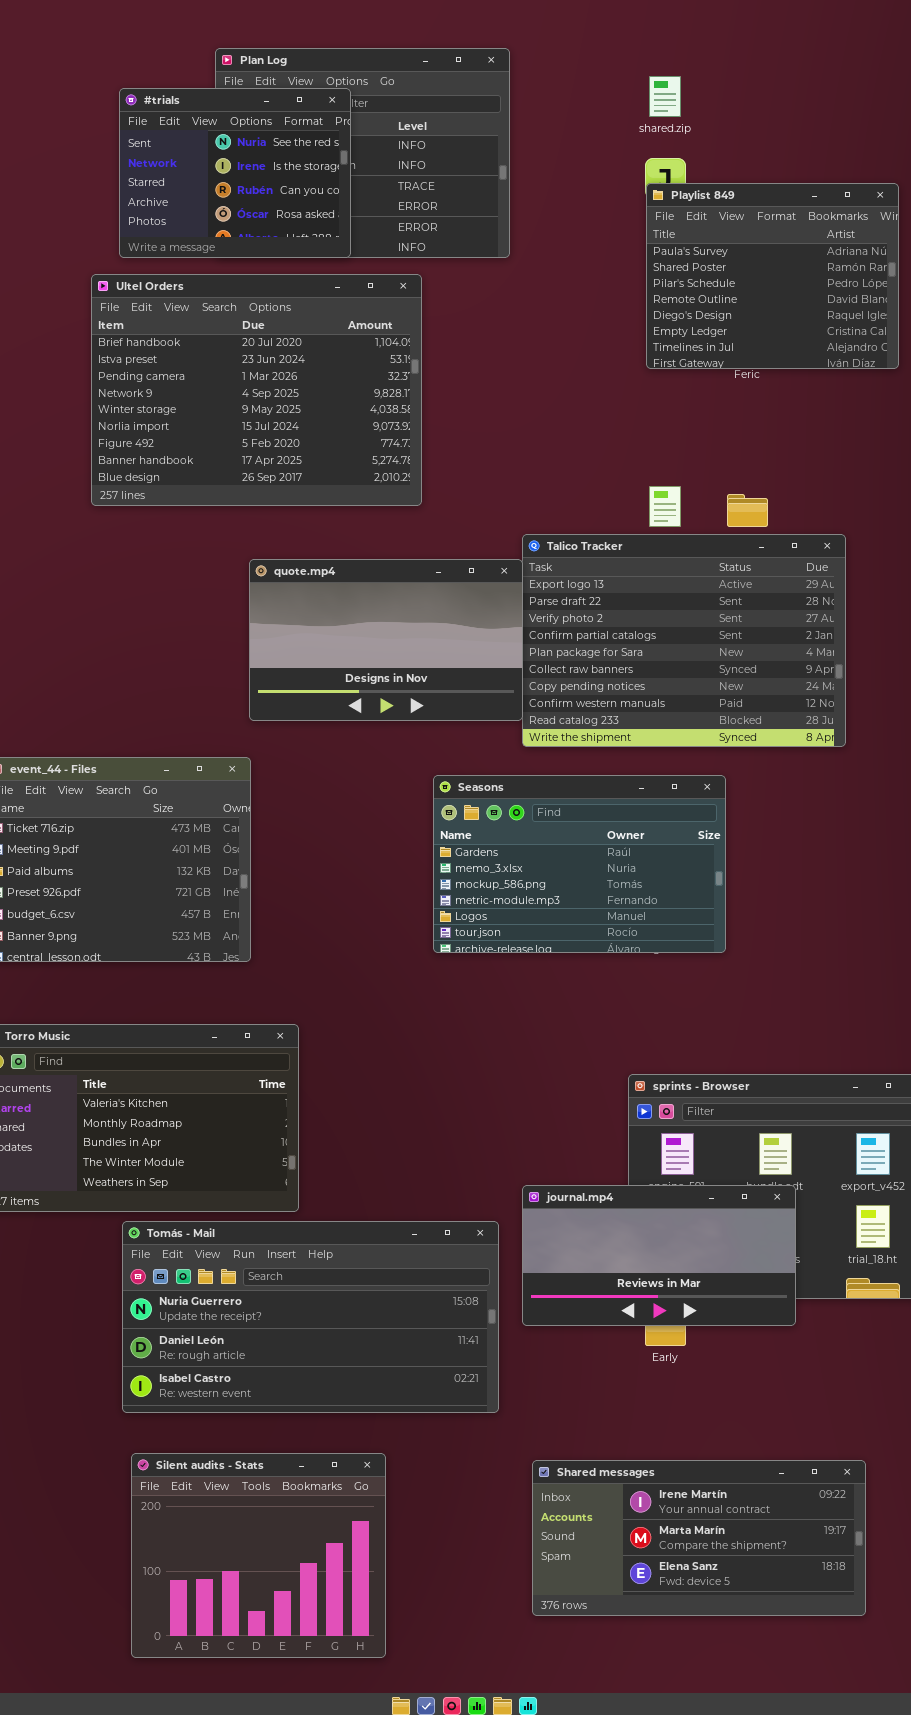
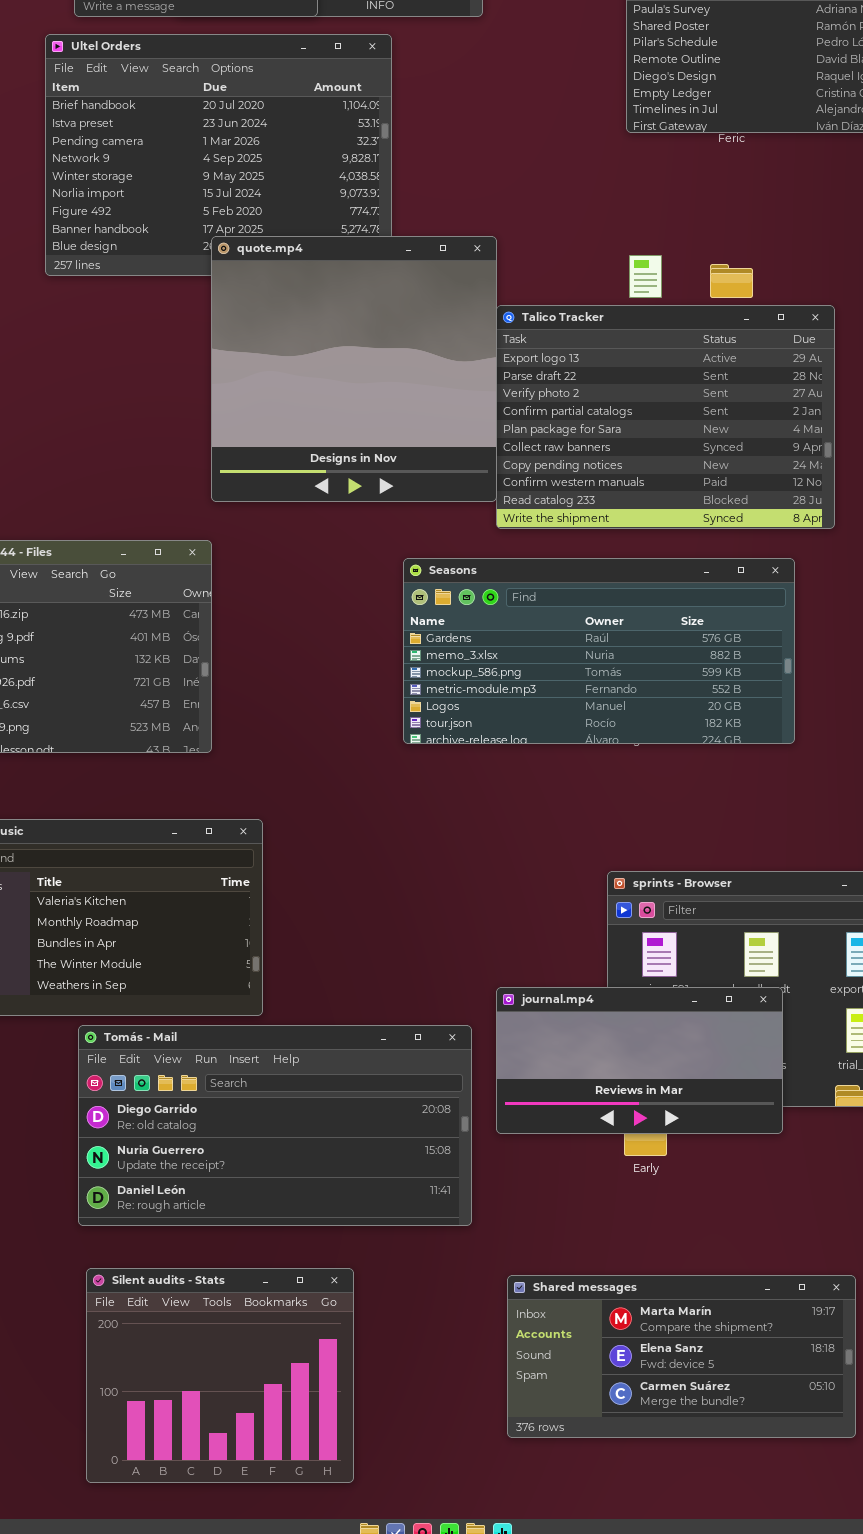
quote.mp4: [249,559,523,721] -> [211,236,497,502], resized
Seasons: [433,775,726,953] -> [403,558,795,744], resized
Tomás - Mail: [122,1221,499,1413] -> [78,1025,472,1226], scrolled up 1 row
Shared messages: [532,1460,866,1616] -> [507,1275,856,1438], scrolled down 1 row

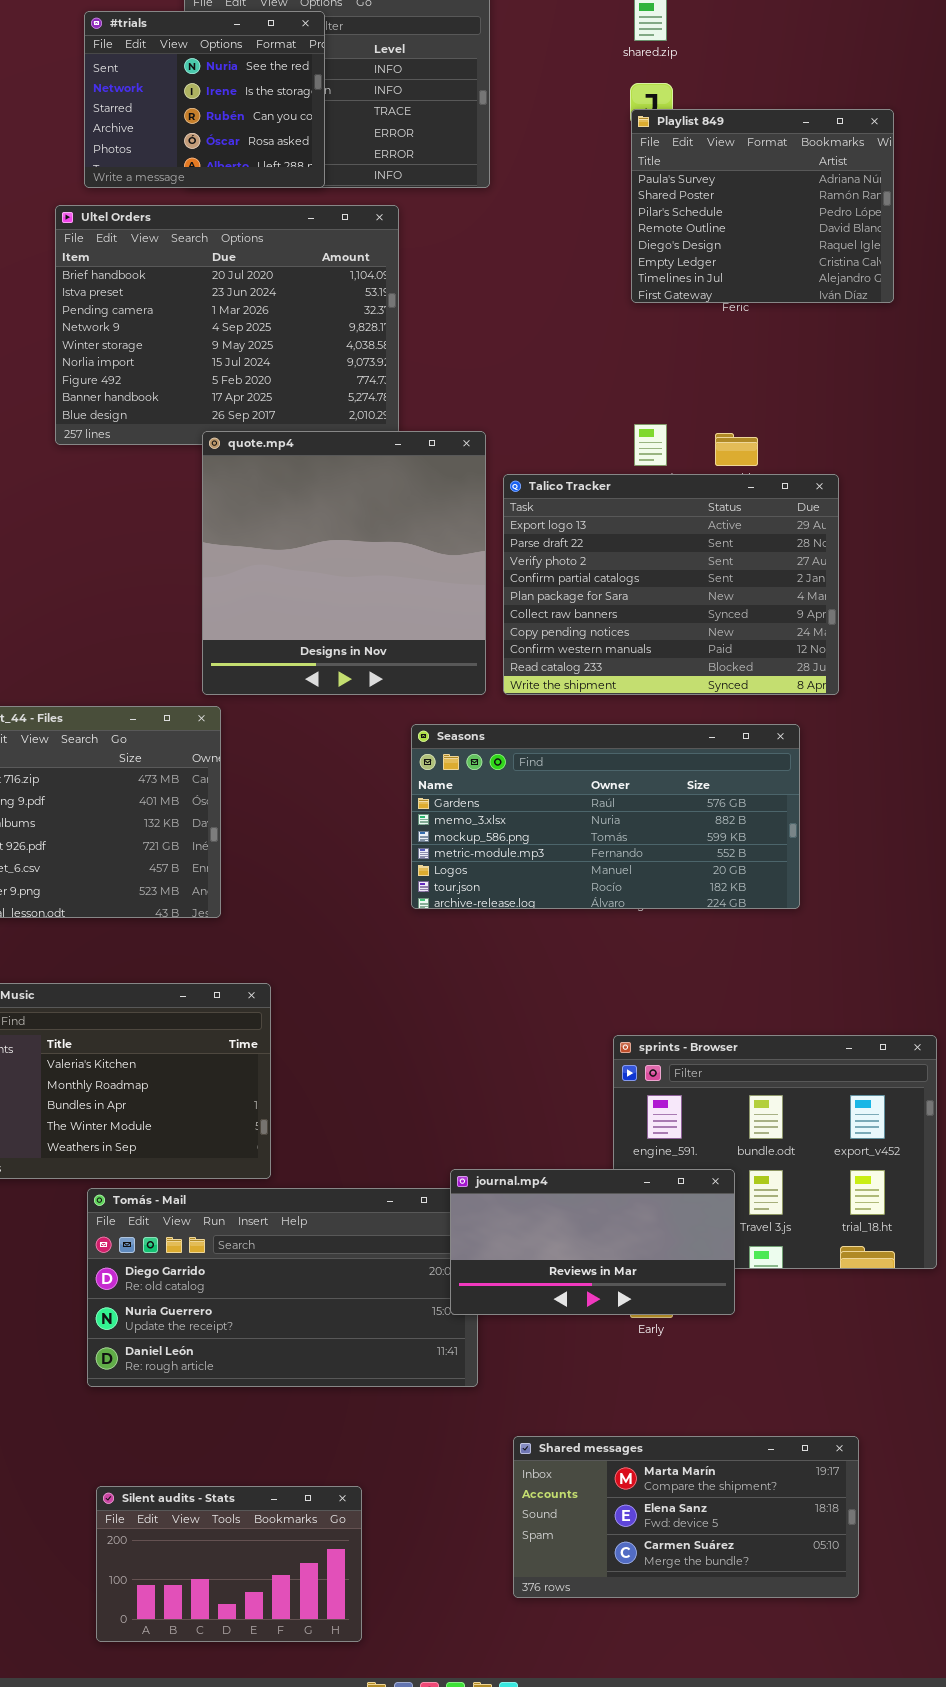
quote.mp4: [211,236,497,502] -> [202,431,486,695], moved
journal.mp4: [496,987,783,1134] -> [450,1169,735,1315], moved
Silent audits - Stats: [86,1268,354,1483] -> [96,1486,362,1642], resized

